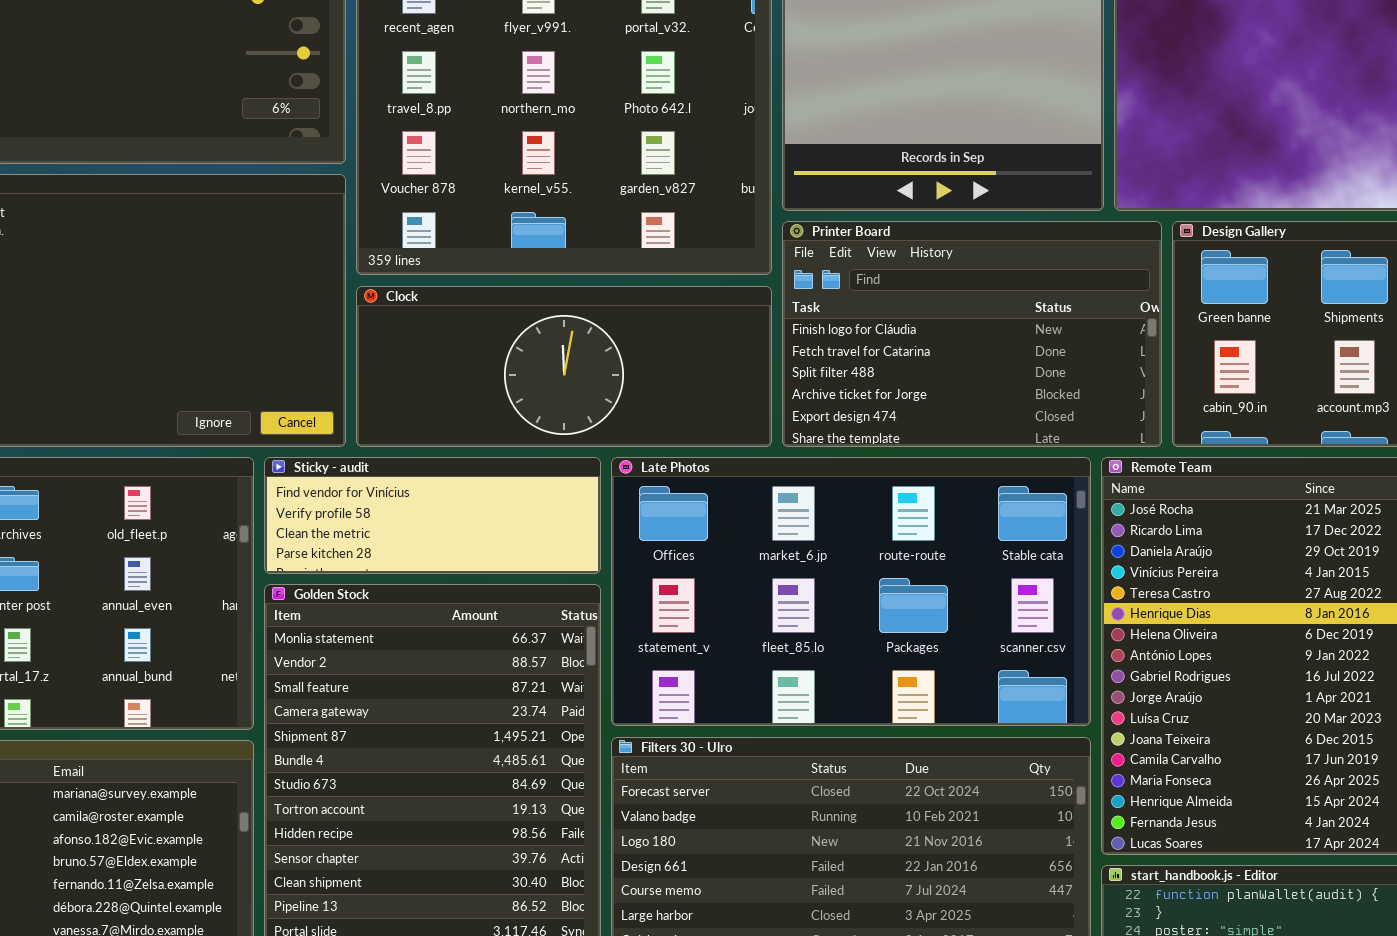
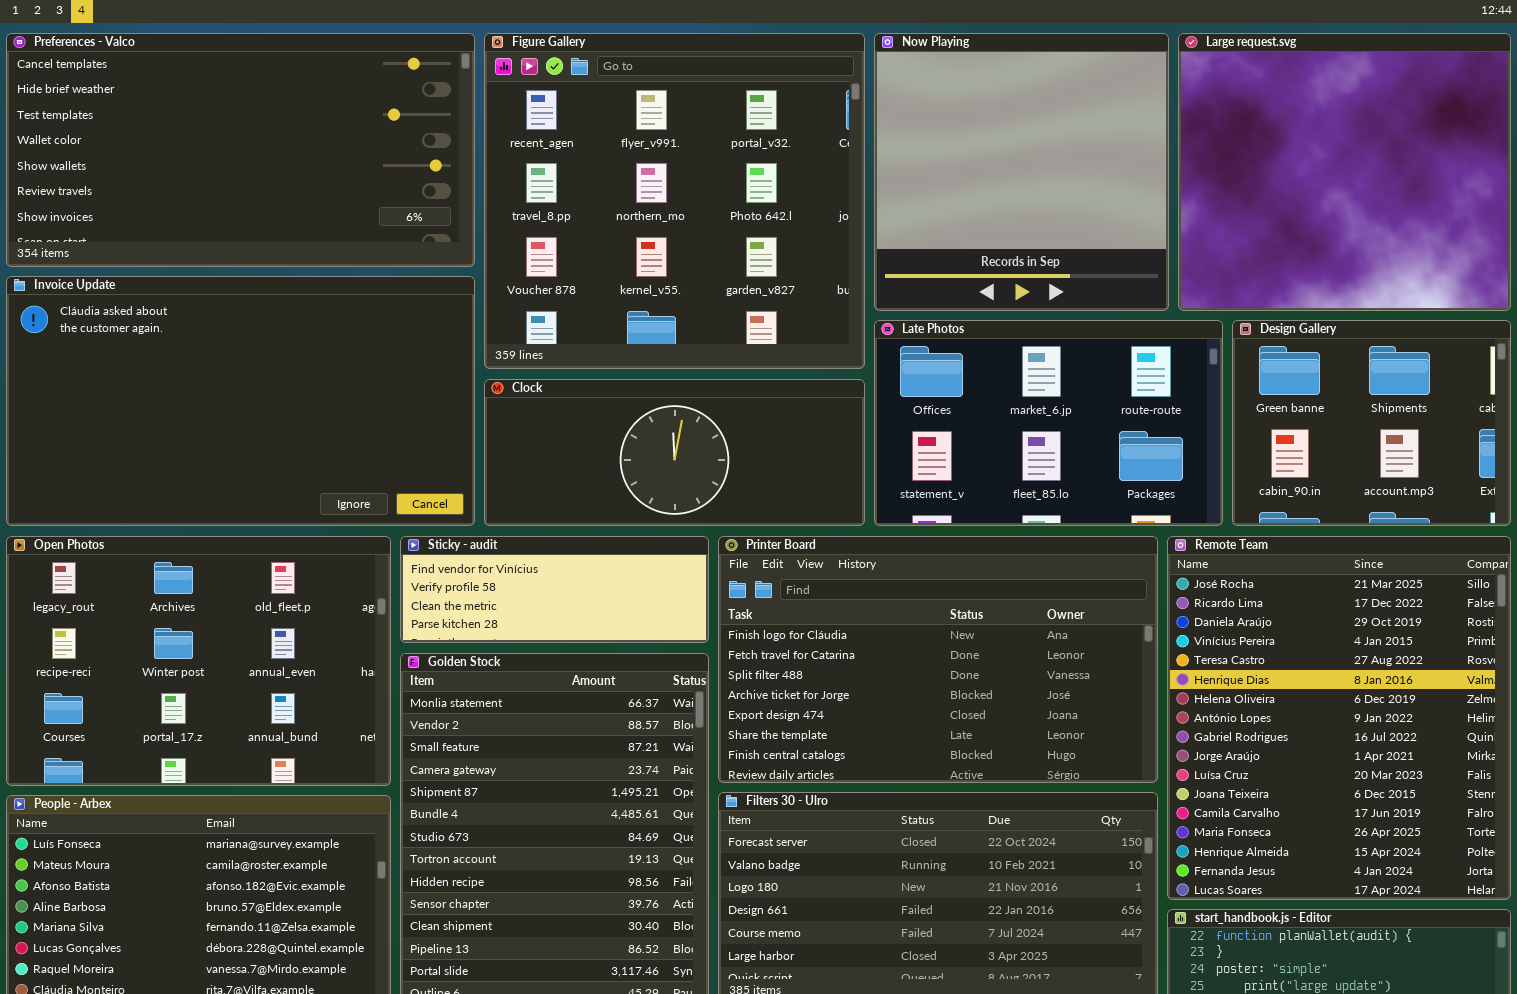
Printer Board: [782,221,1162,447] -> [718,536,1158,783], moved, resized
Late Photos: [611,457,1091,726] -> [874,320,1223,526], moved, resized

